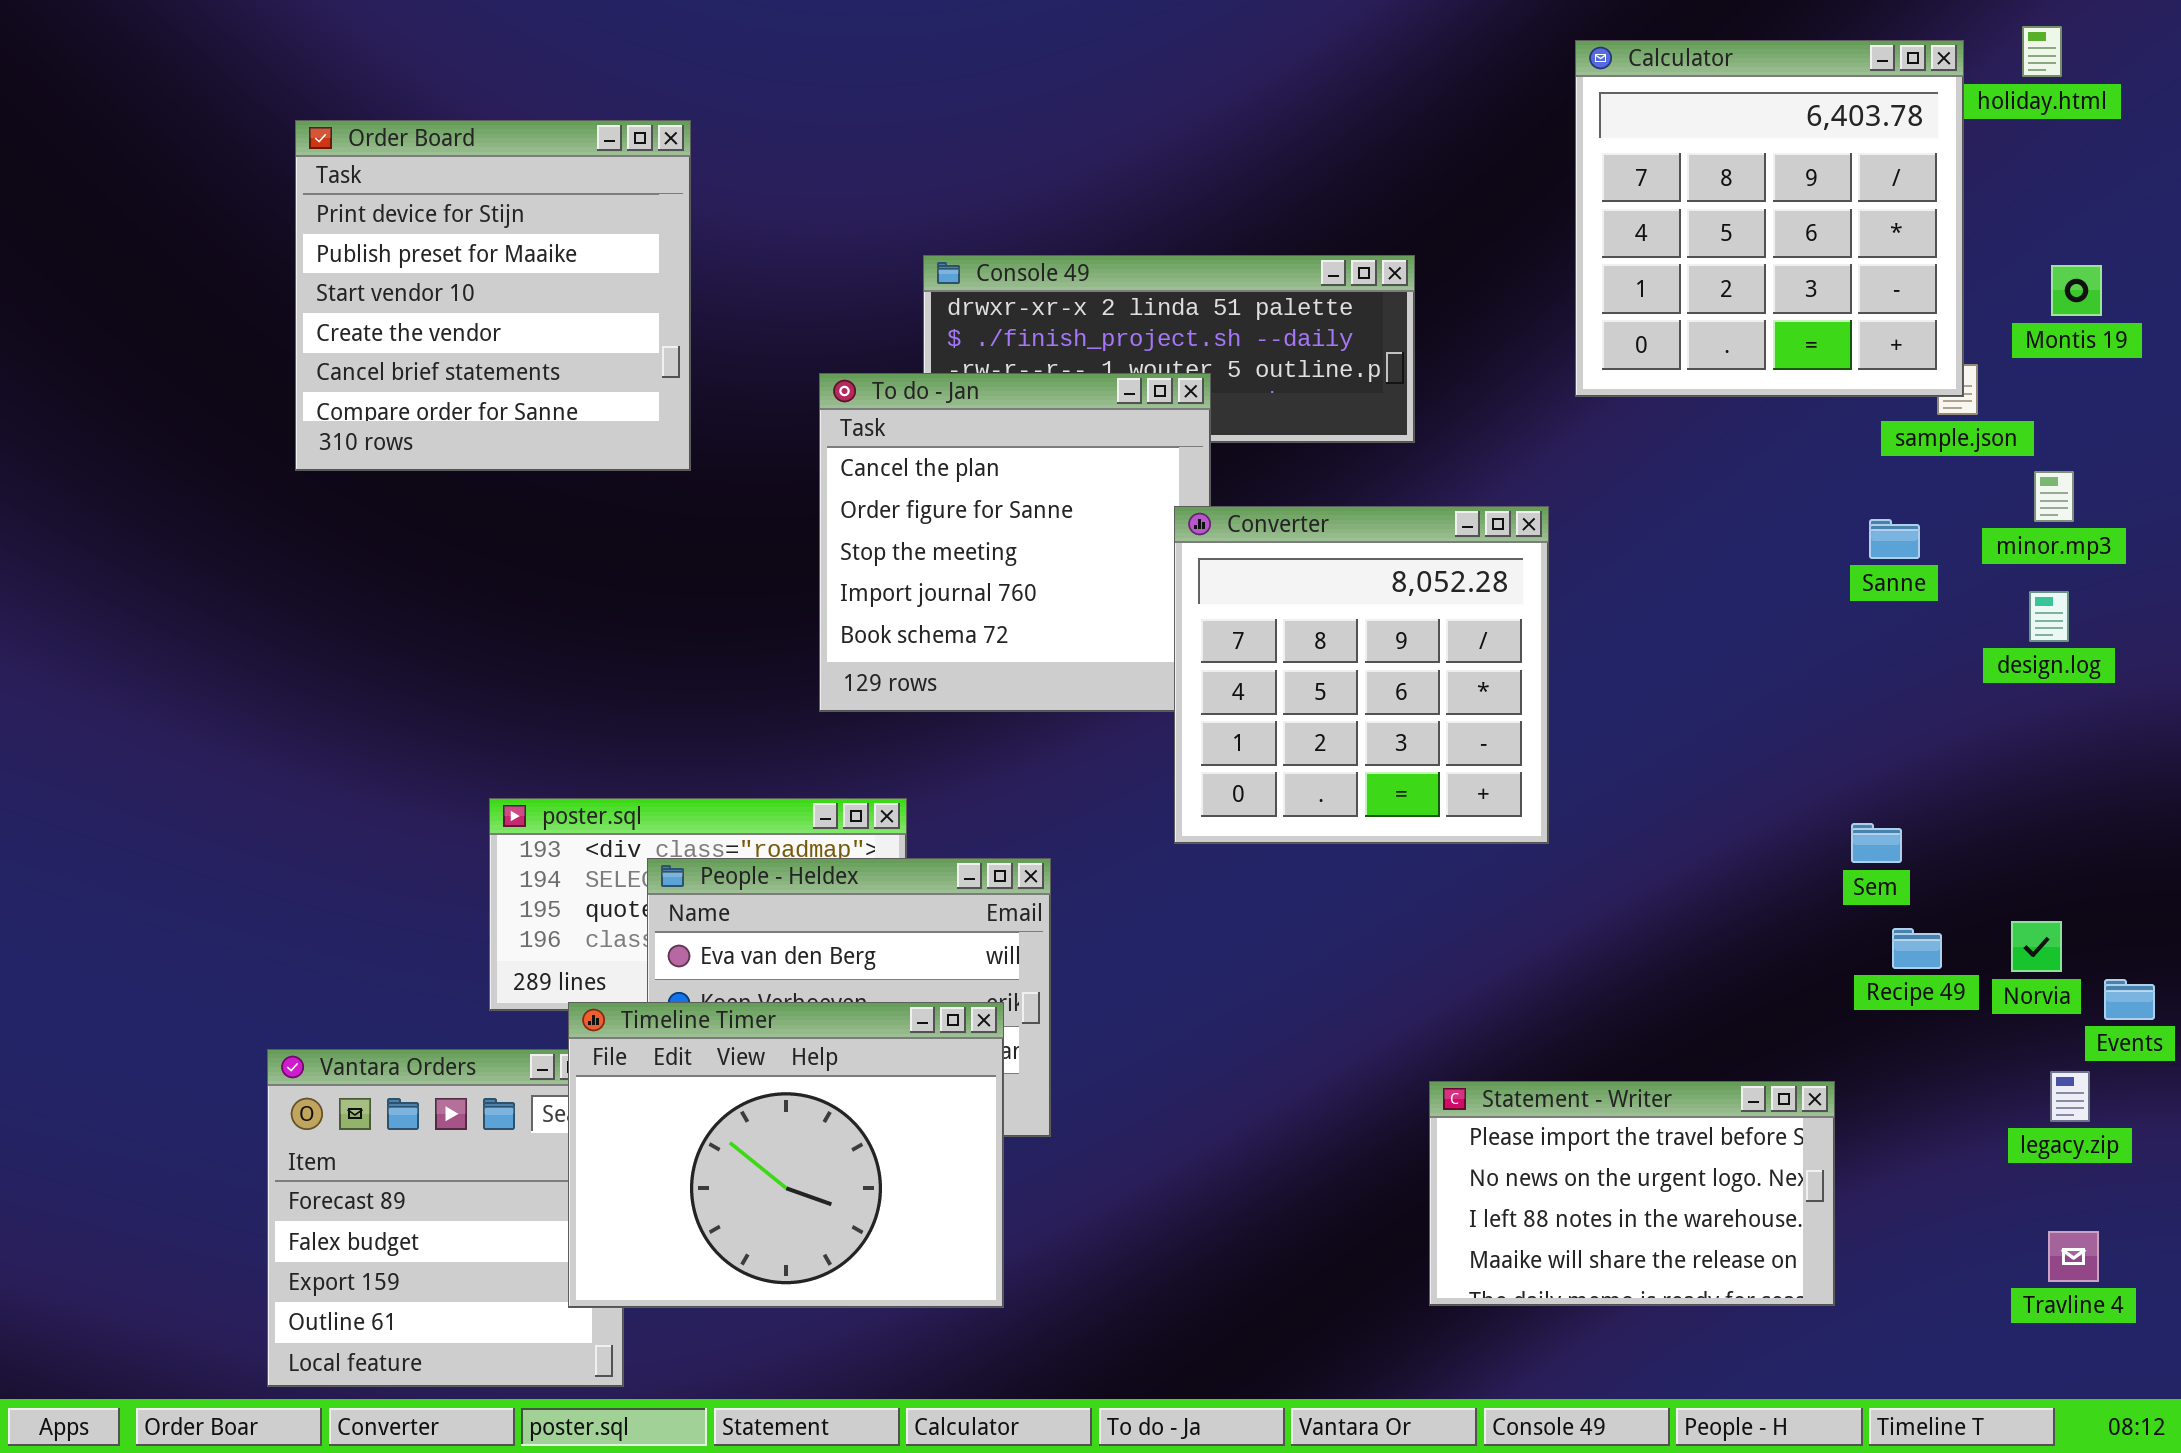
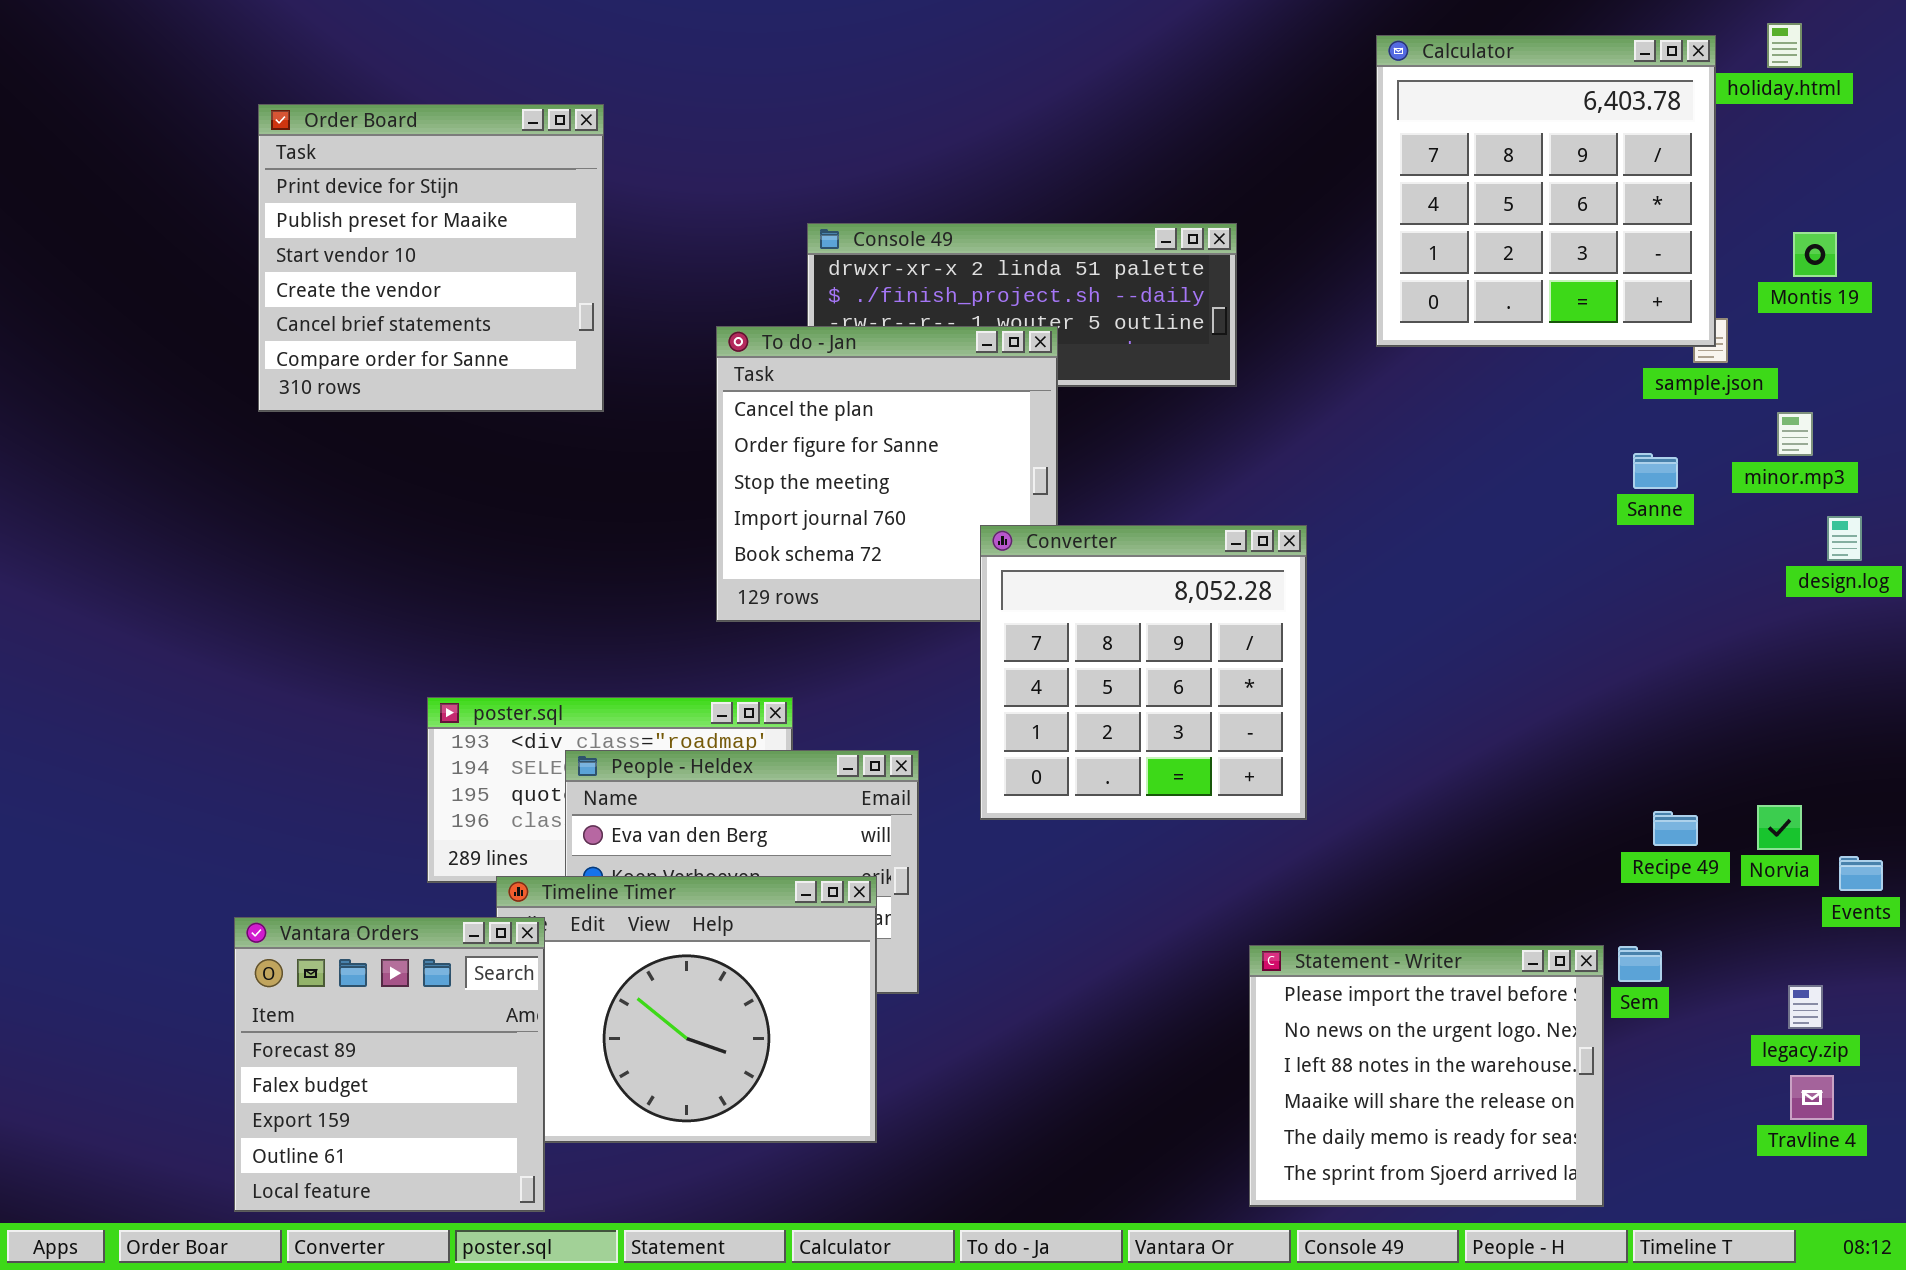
Converter: [1174,506,1549,844] -> [980,525,1307,820], moved
design.log: [2029,591,2069,642] -> [1827,516,1862,561], moved
Sem: [1851,823,1902,863] -> [1618,946,1662,982], moved
Vantara Orders: [267,1049,624,1387] -> [234,917,545,1212], raised
legacy.zip: [2050,1071,2090,1122] -> [1788,985,1823,1029], moved
Statement - Writer: [1429,1081,1835,1306] -> [1249,945,1604,1207], resized

